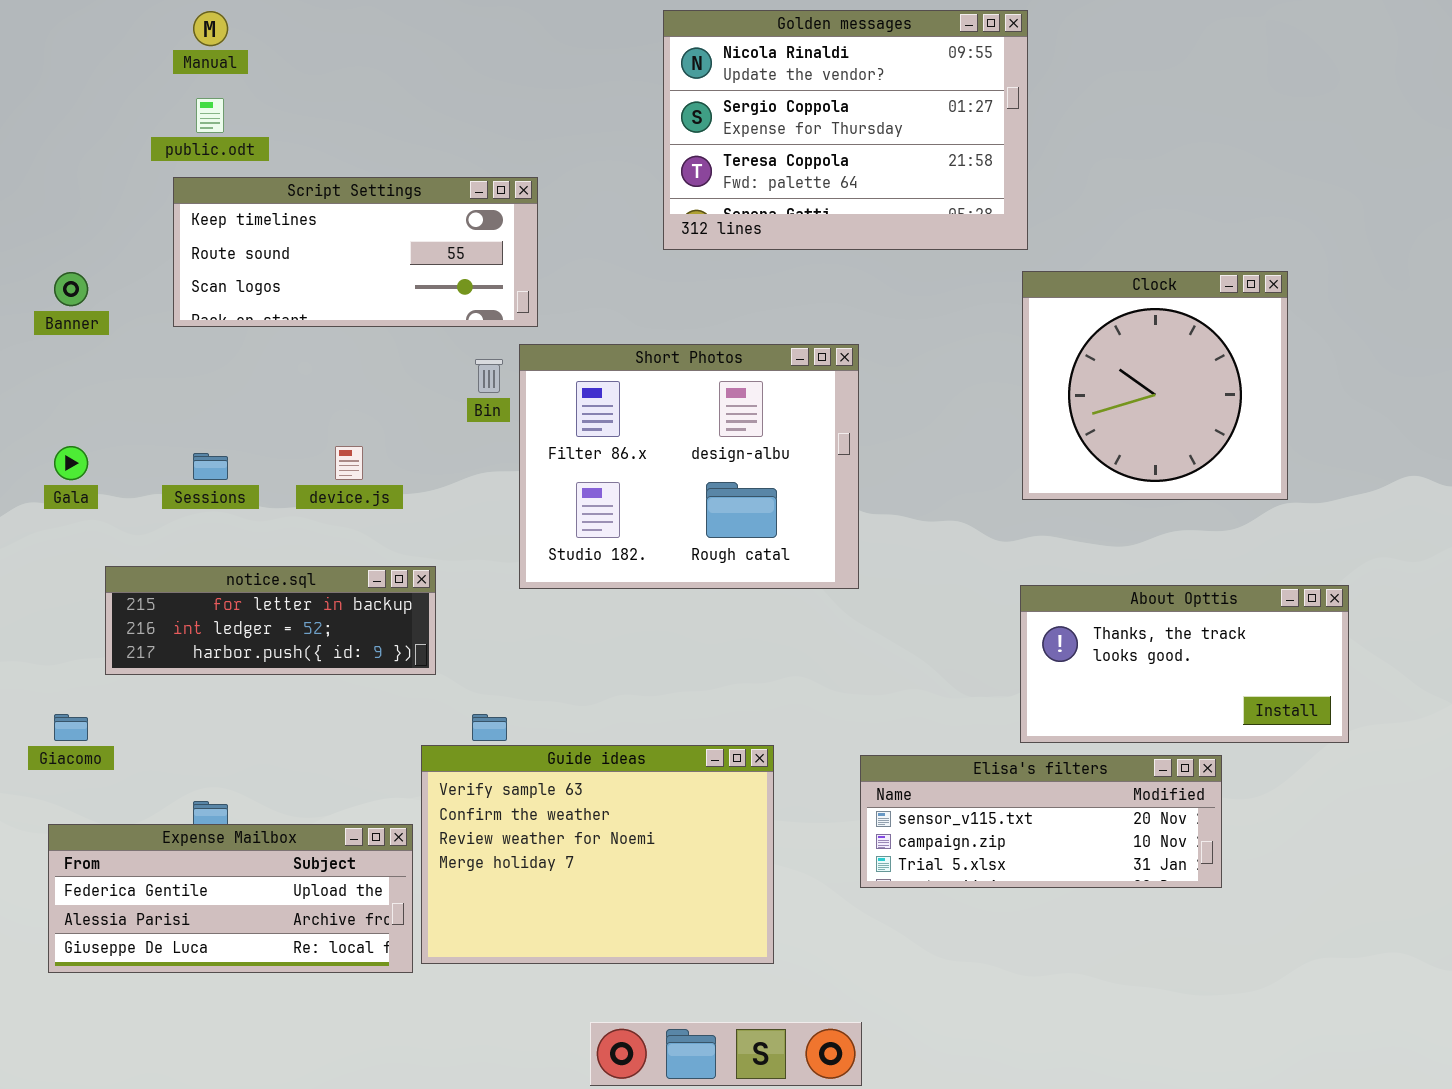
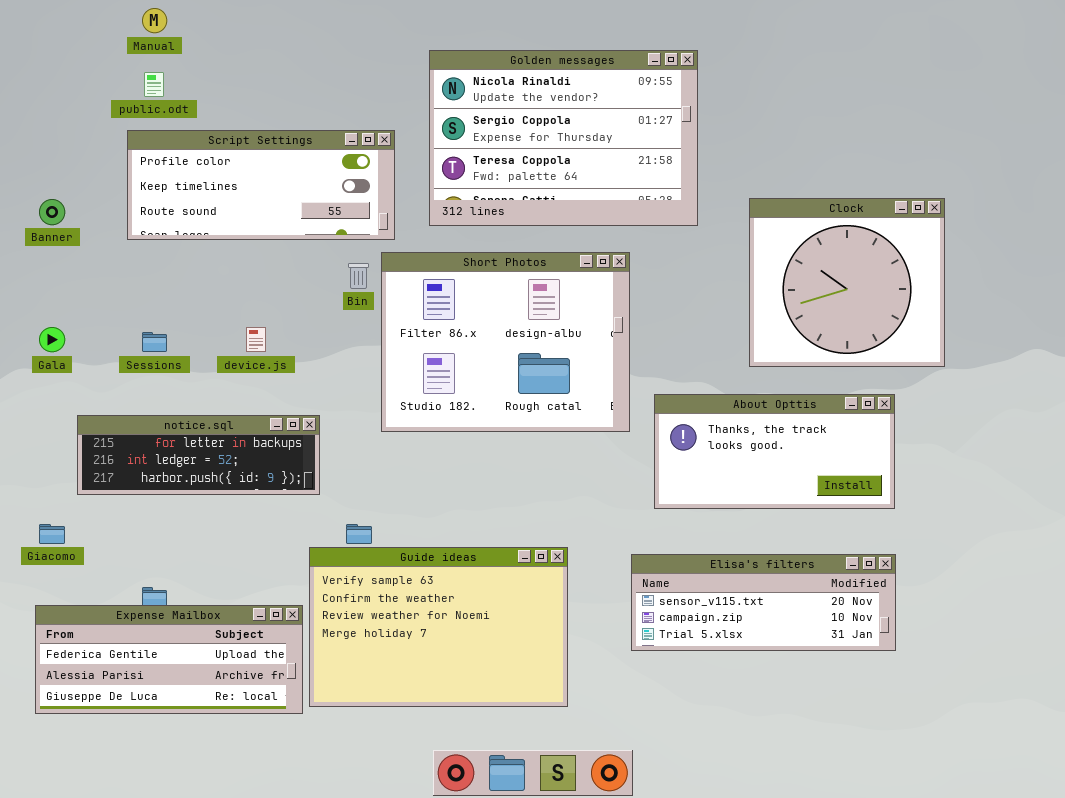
Golden messages: [663,10,1028,250] -> [429,50,698,226], moved
Script Settings: [173,177,538,327] -> [127,130,395,240], scrolled up 1 row
About Opttis: [1020,585,1349,743] -> [654,394,895,509], moved

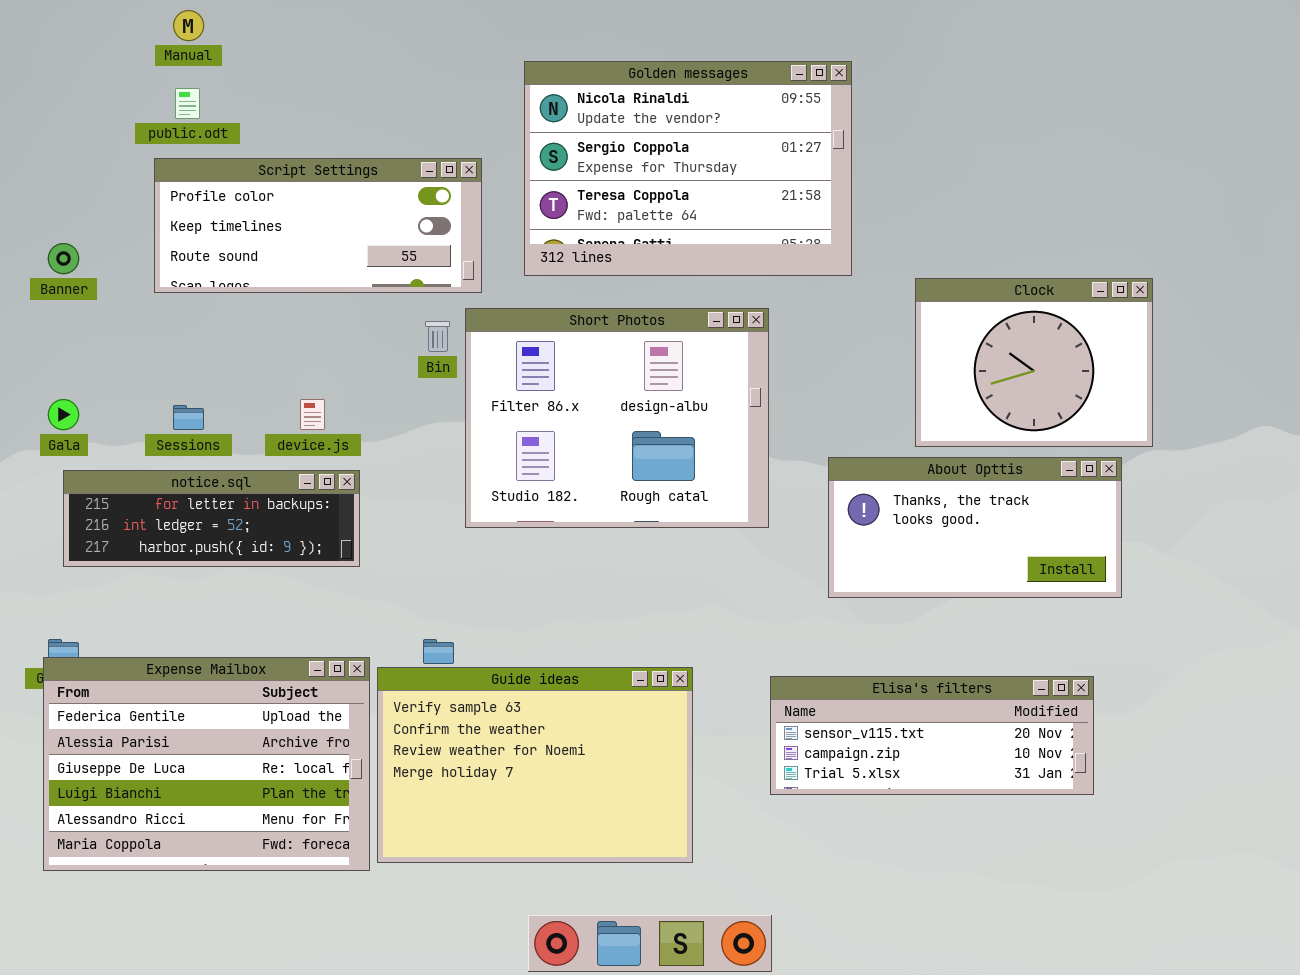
Clock: [749,198,945,367] -> [915,278,1153,447], resized
About Opttis: [654,394,895,509] -> [828,457,1122,598], moved
notice.sql: [77,415,320,495] -> [63,470,360,567], moved
Expense Mailbox: [35,605,303,714] -> [43,657,370,871], resized

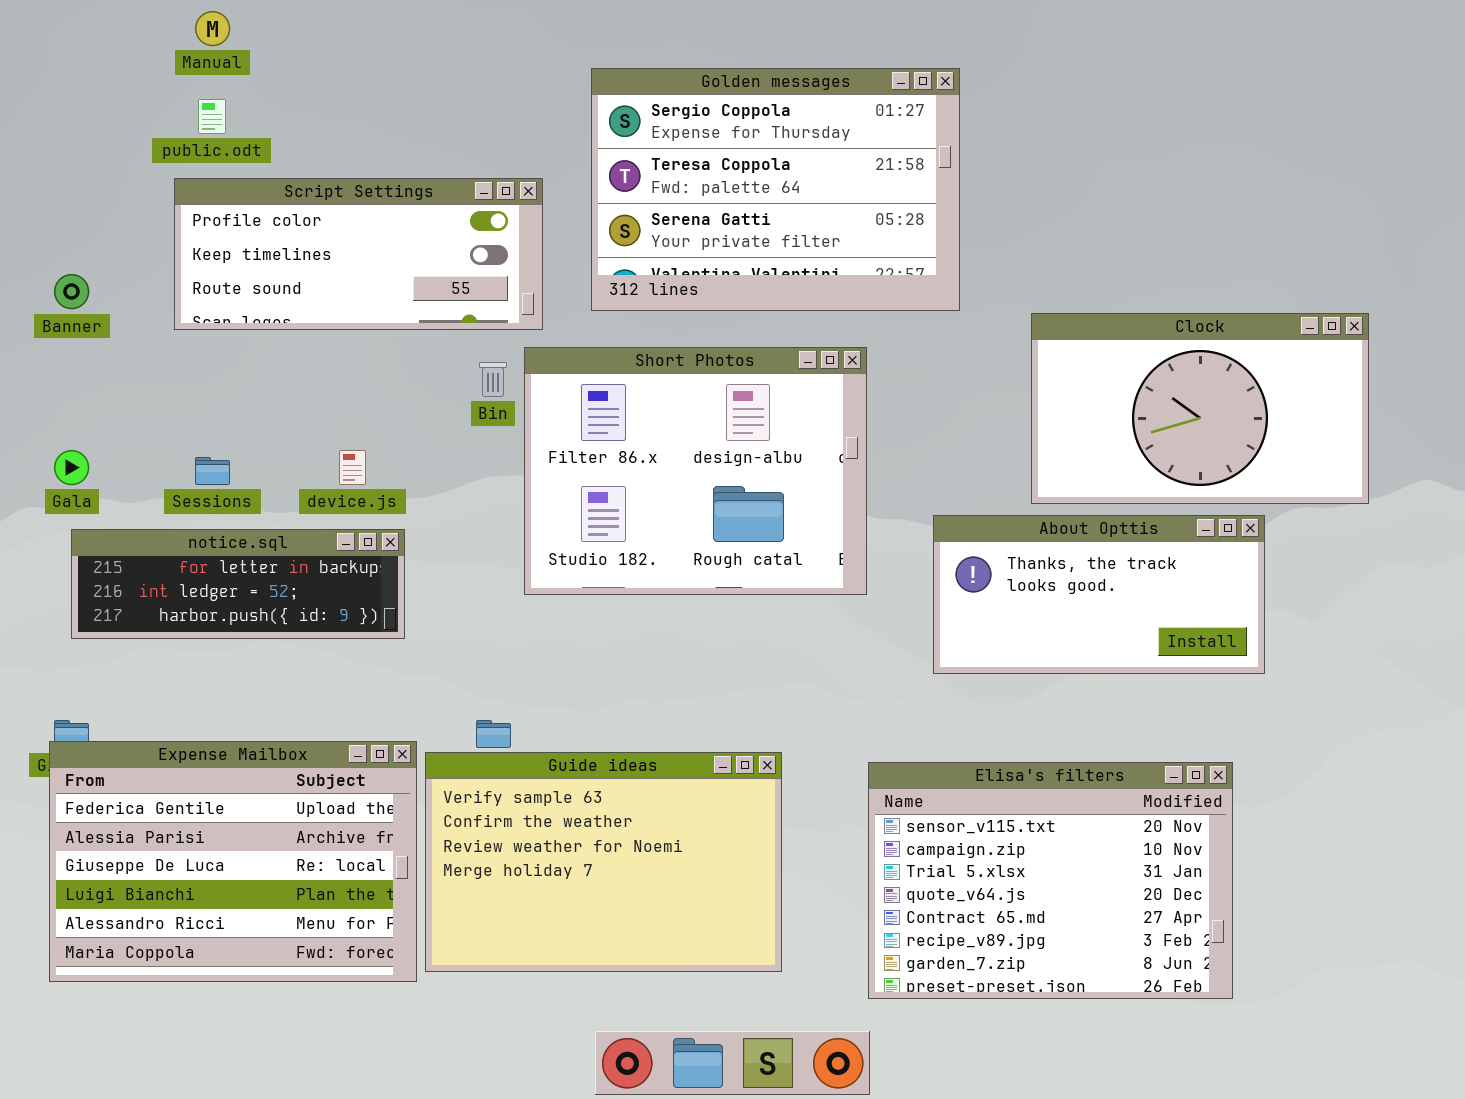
Golden messages: [524,61,852,276] -> [591,68,960,311], scrolled down 1 row
Clock: [915,278,1153,447] -> [1031,313,1369,504], resized
Elisa's filters: [770,676,1094,795] -> [868,762,1233,999], resized

